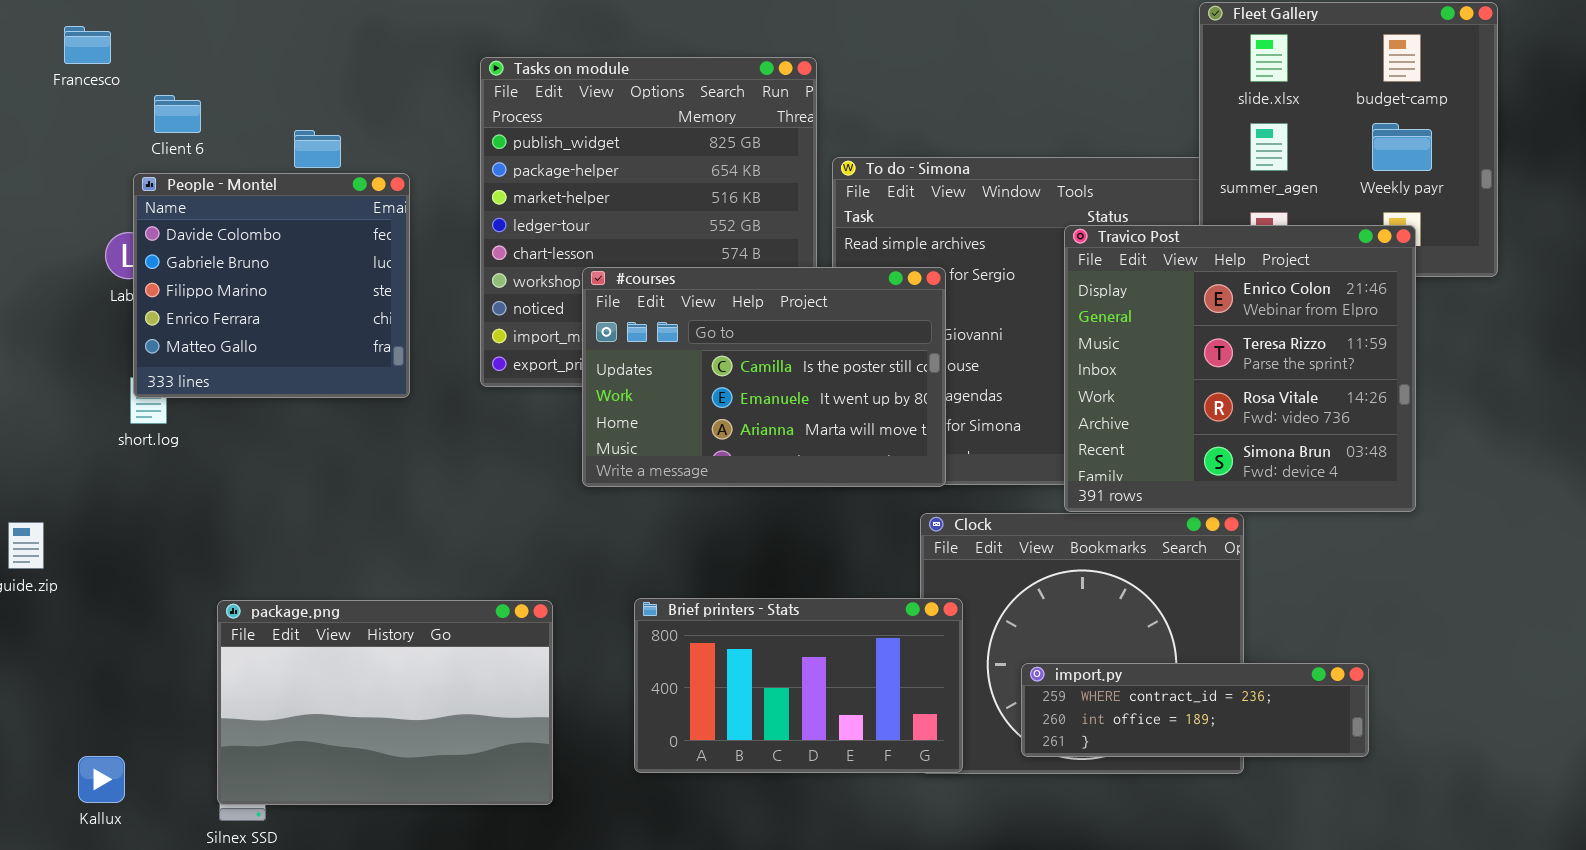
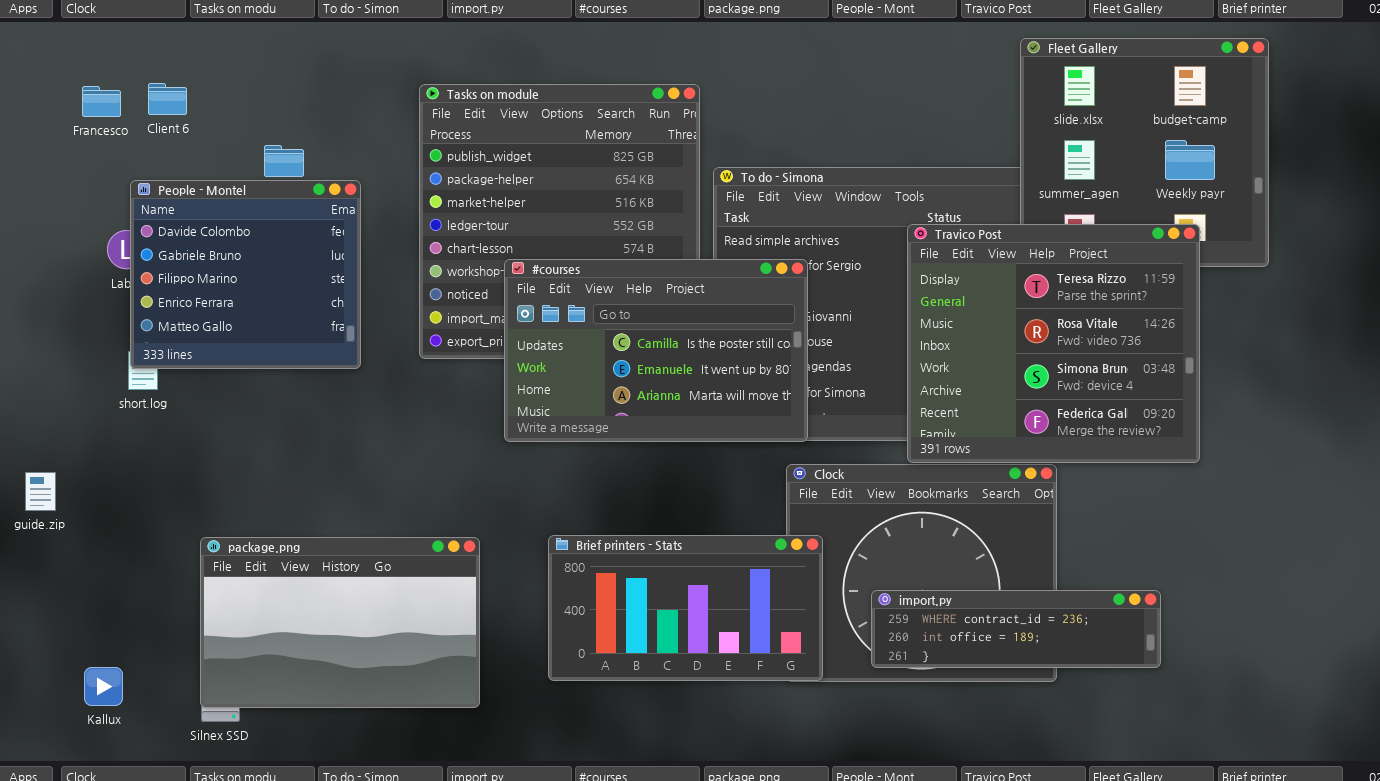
Francesco: [64,26,111,64] -> [82,86,121,117], moved
Client 6: [154,95,201,133] -> [148,83,187,115], moved
Travico Post: [1064,225,1416,512] -> [907,224,1200,463], scrolled down 1 row

